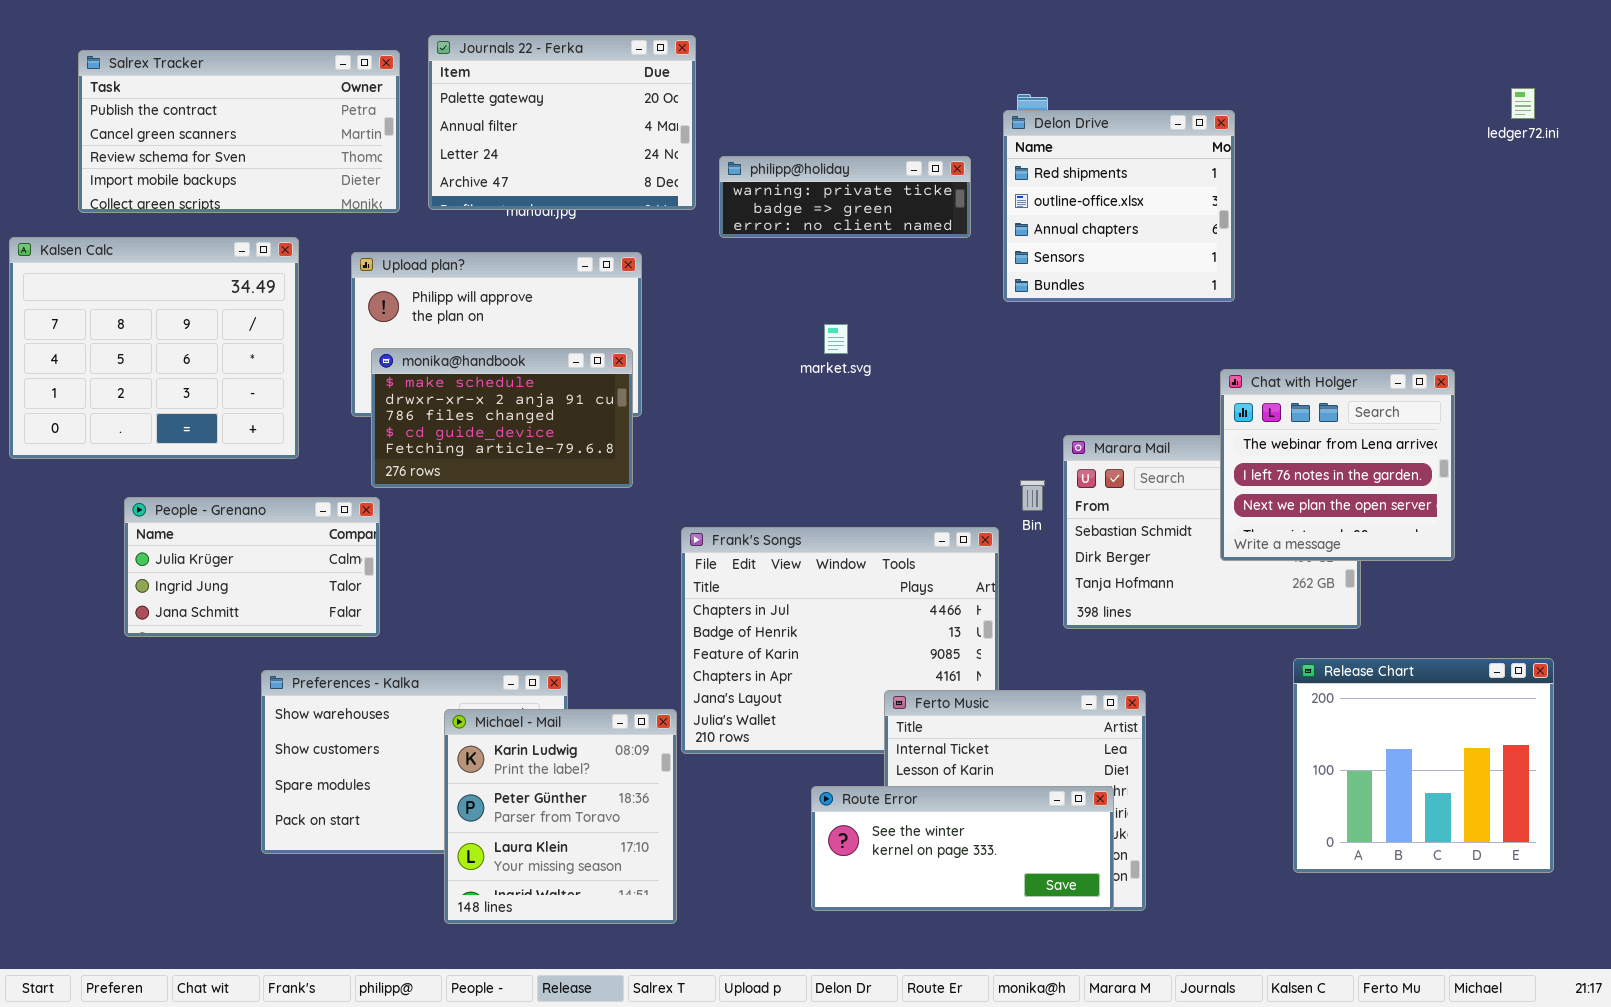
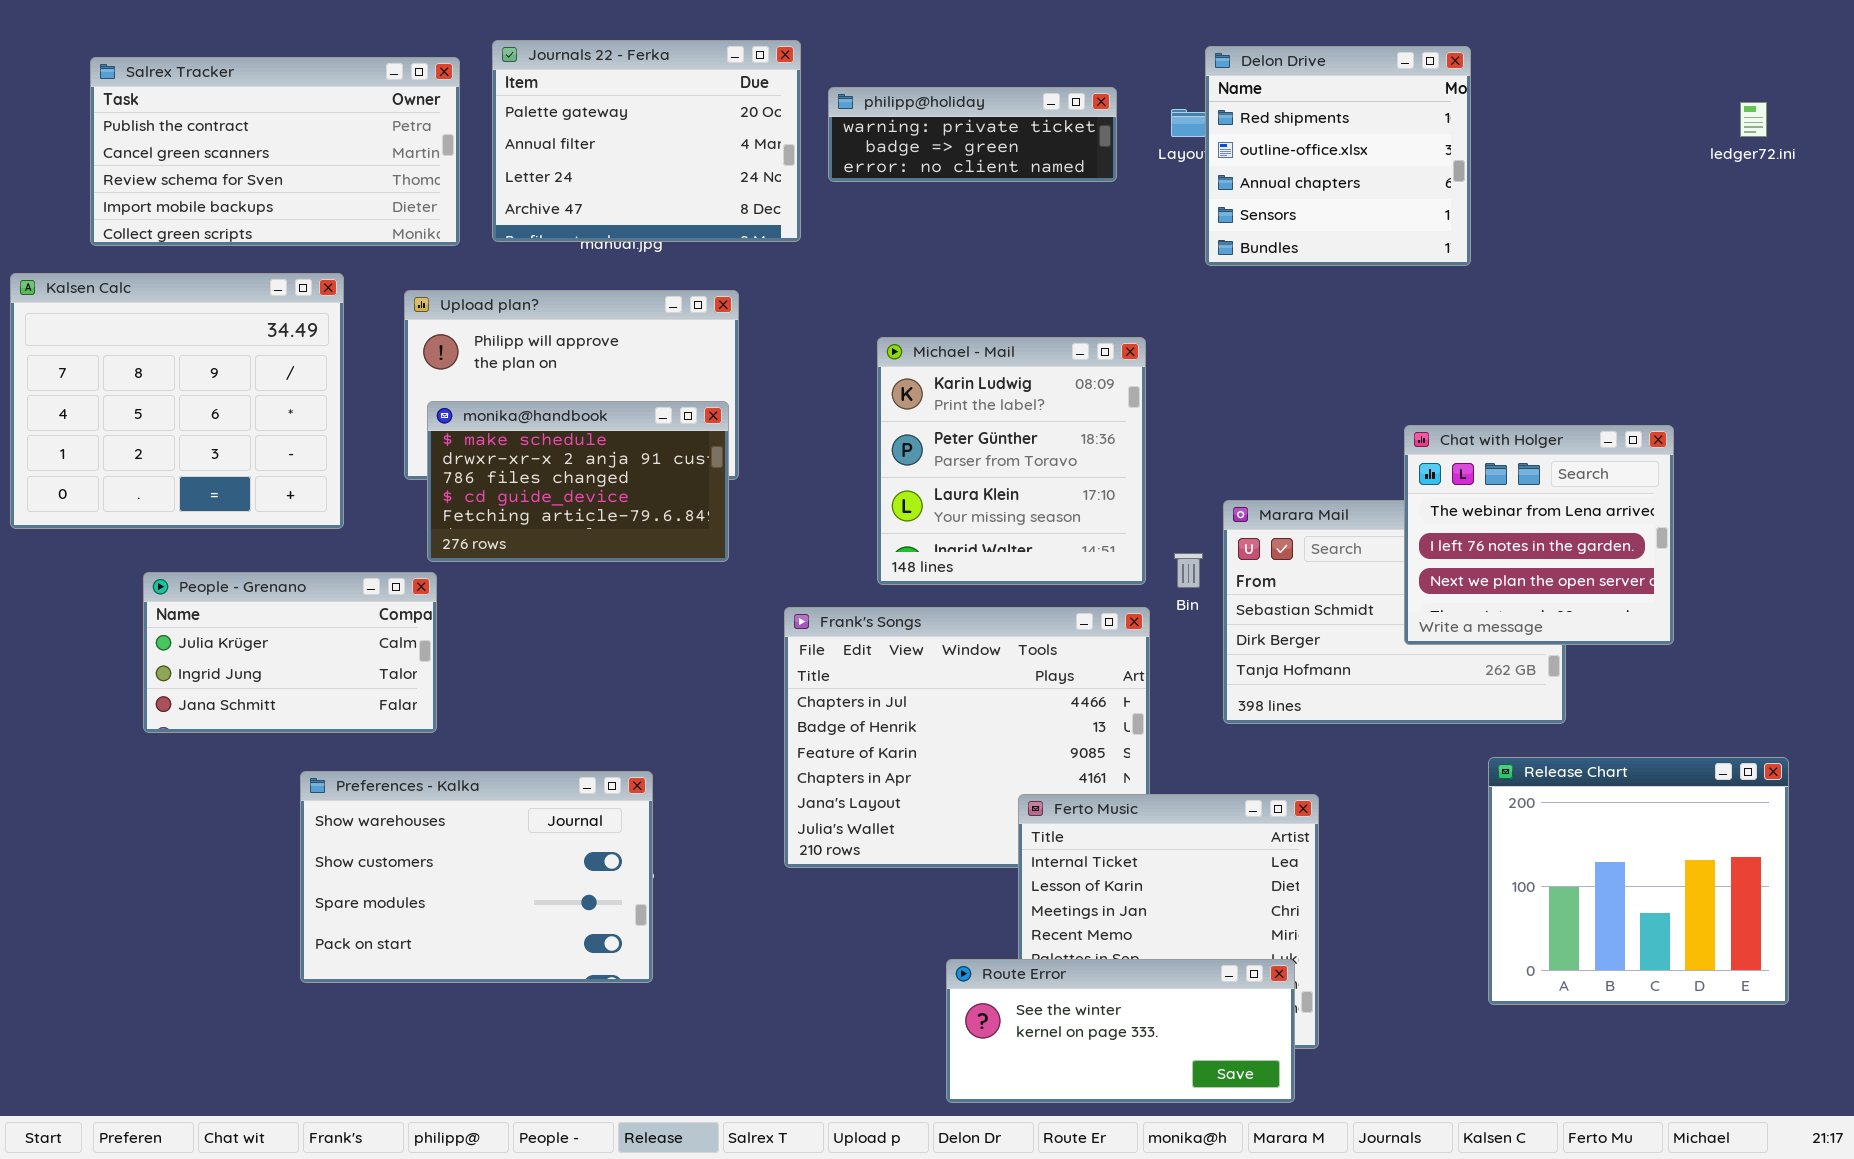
Delon Drive: [1003,110,1235,302] -> [1205,46,1471,266], moved
philipp@holiday: [719,156,971,238] -> [828,87,1117,182], moved
Michael - Mail: [444,709,677,924] -> [877,337,1146,585], moved
Route Error: [811,786,1114,911] -> [946,959,1295,1103], moved

